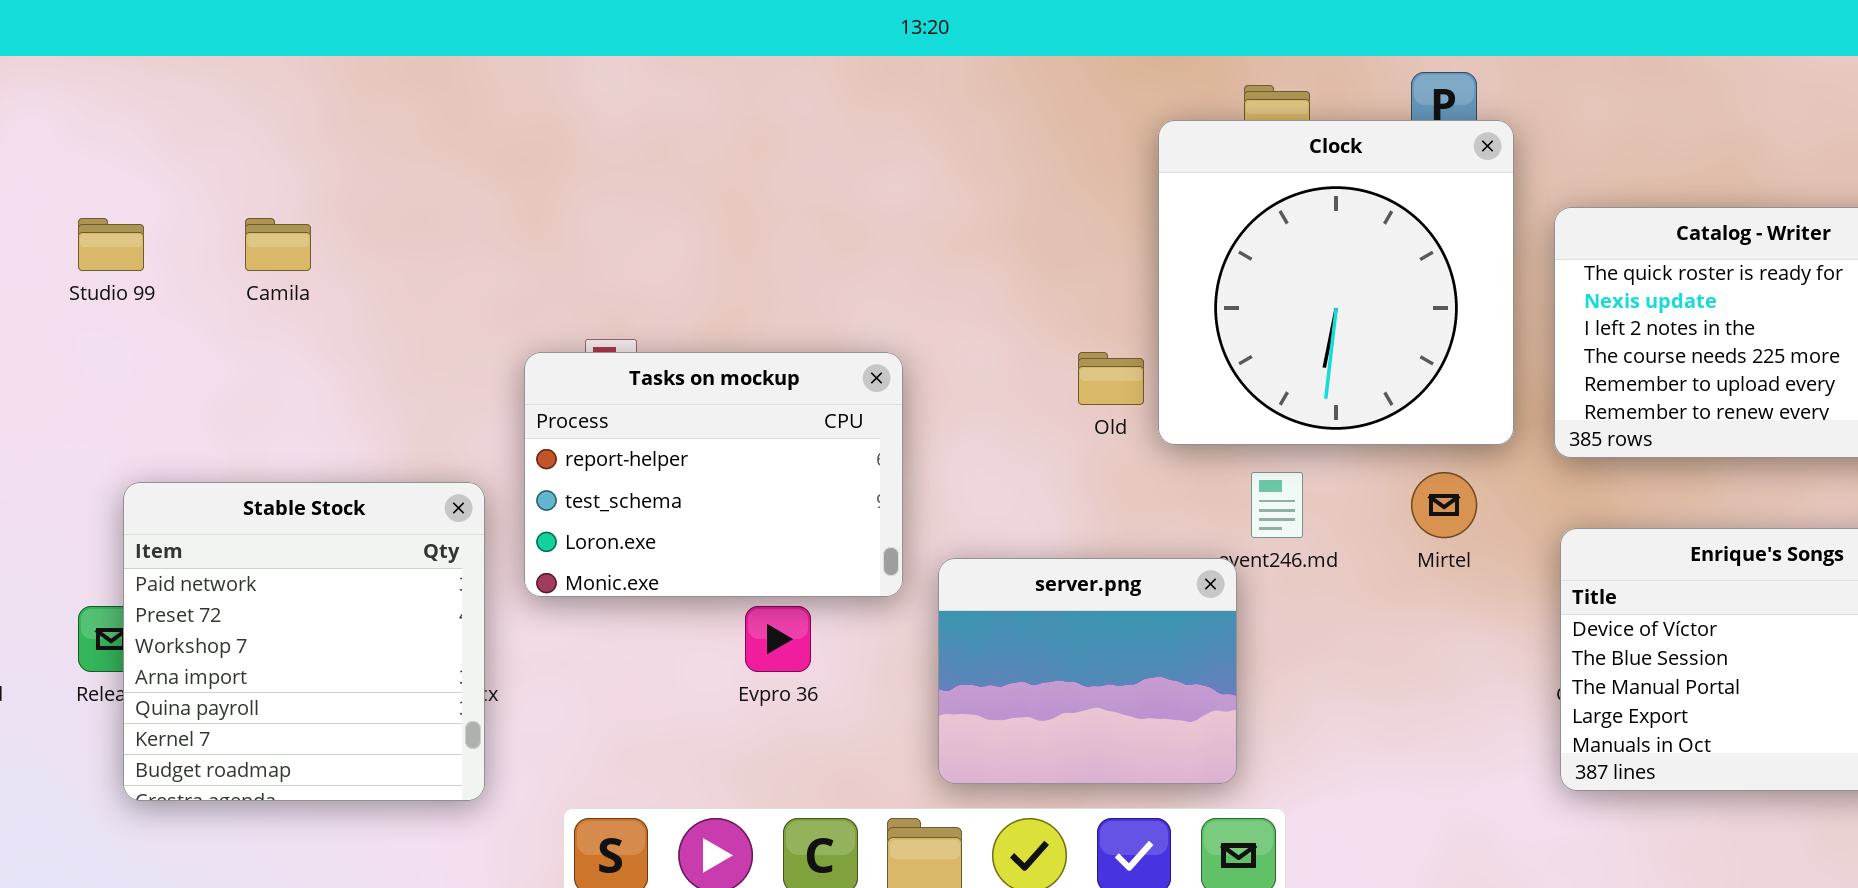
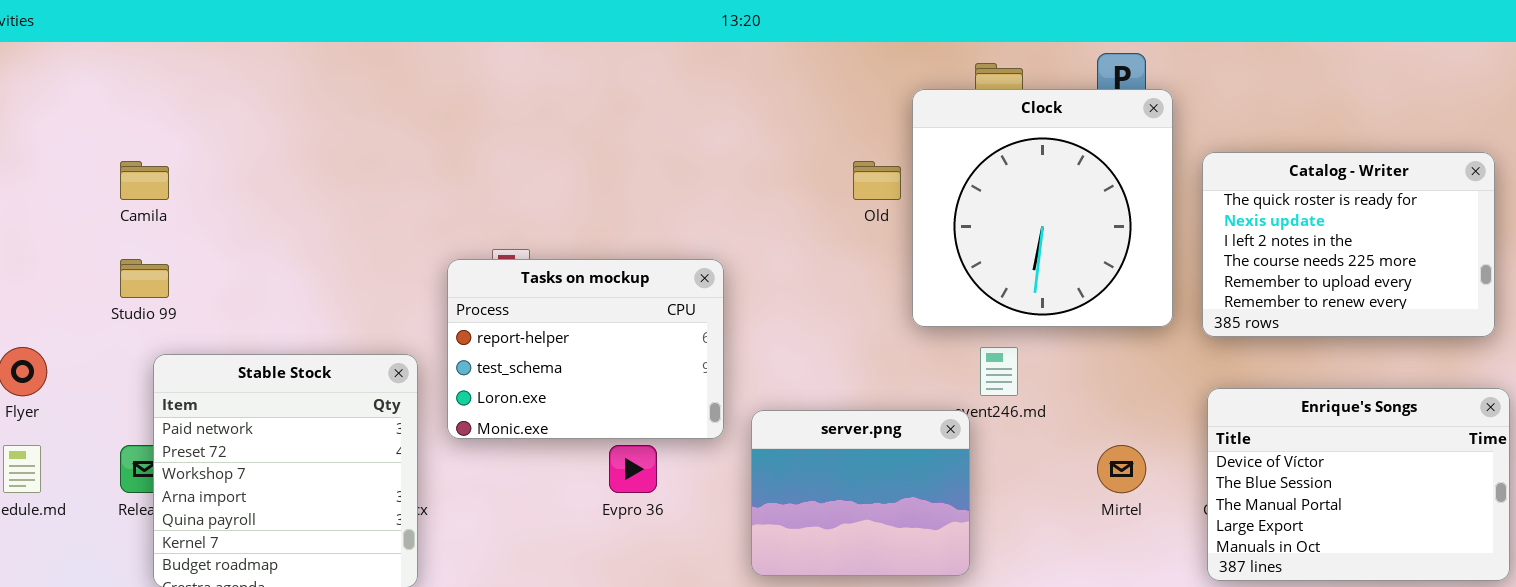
Studio 99: [78,218,144,271] -> [120,259,169,298], moved
Camila: [245,218,311,271] -> [120,161,169,200], moved
Old: [1078,352,1144,405] -> [853,161,901,200], moved
Mirtel: [1411,472,1477,538] -> [1097,445,1146,493], moved

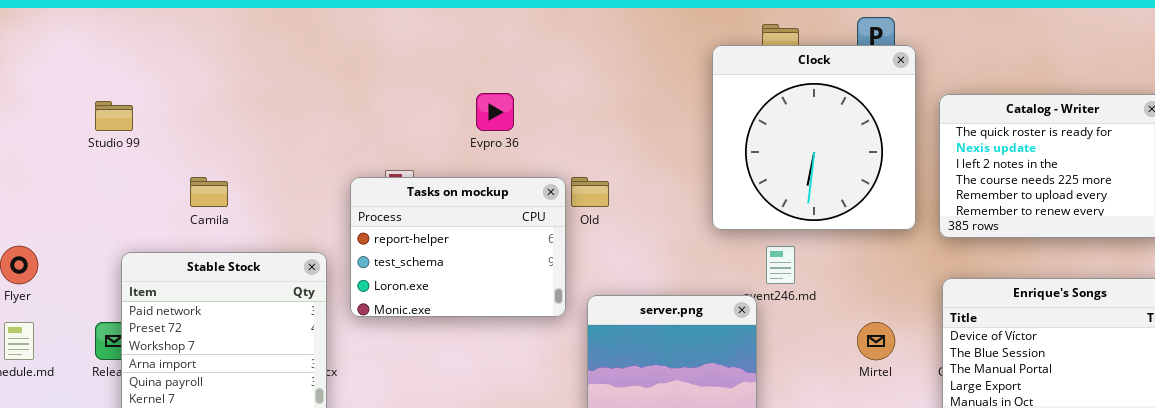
Camila: [120,161,169,200] -> [190,177,228,207], moved
Old: [853,161,901,200] -> [571,177,609,207], moved
Studio 99: [120,259,169,298] -> [95,101,133,131], moved
Evpro 36: [609,445,657,493] -> [476,93,514,131], moved

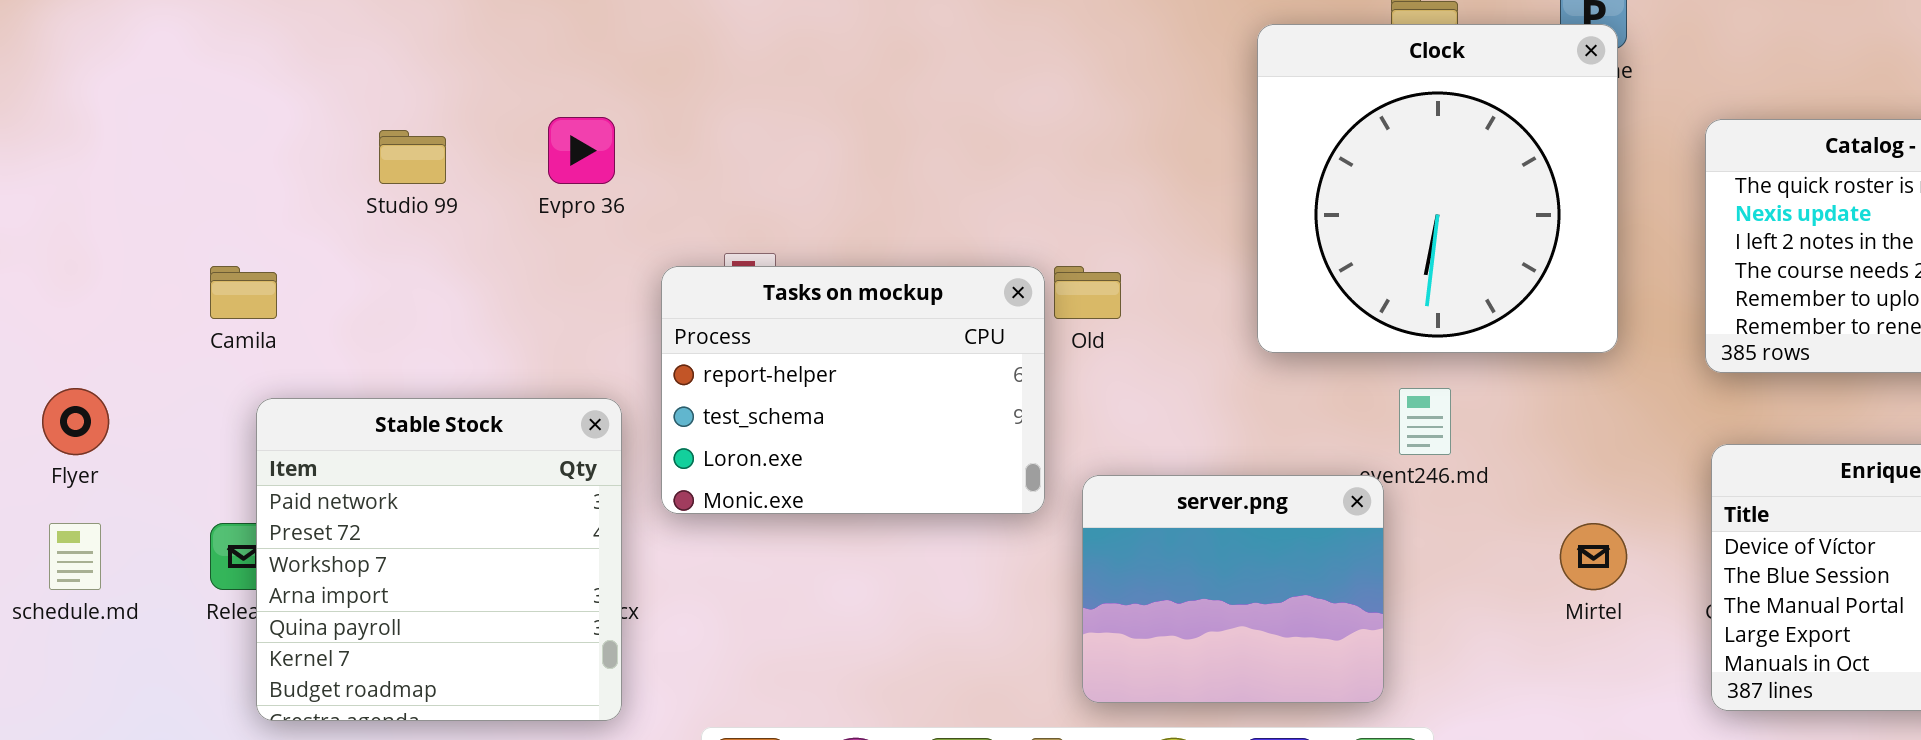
Clock: [712,45,916,230] -> [1257,24,1618,353], moved
Evpro 36: [476,93,514,131] -> [548,117,615,184], moved
Studio 99: [95,101,133,131] -> [379,130,446,184], moved
Camila: [190,177,228,207] -> [210,266,277,319], moved

